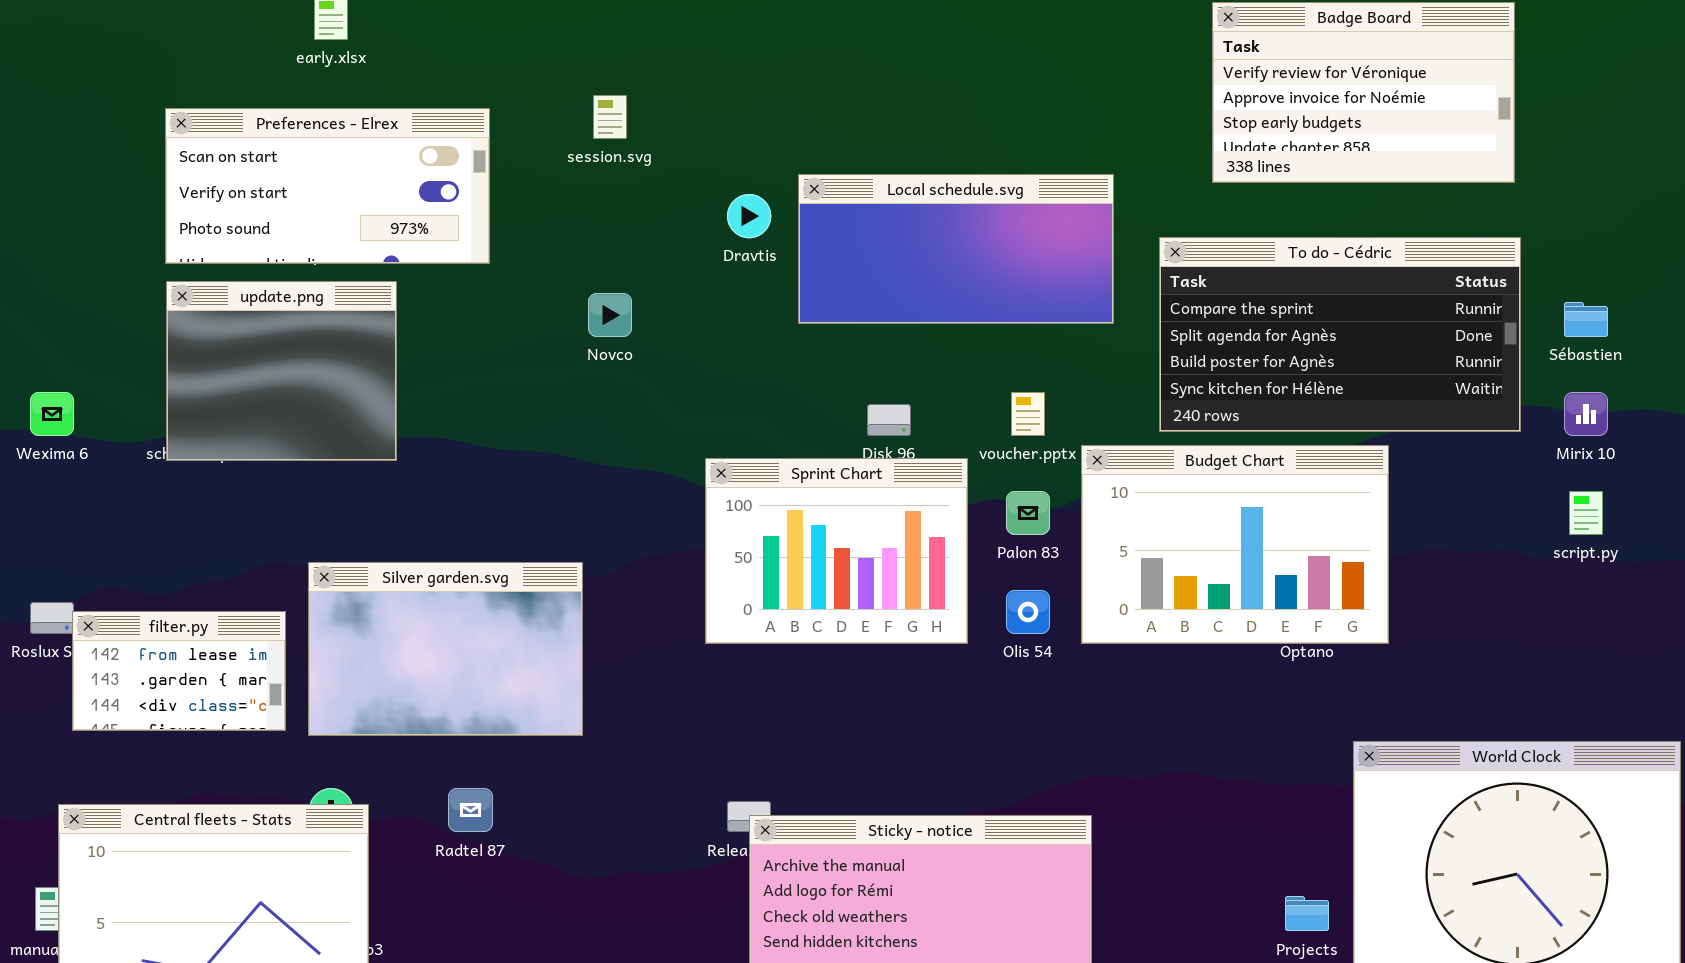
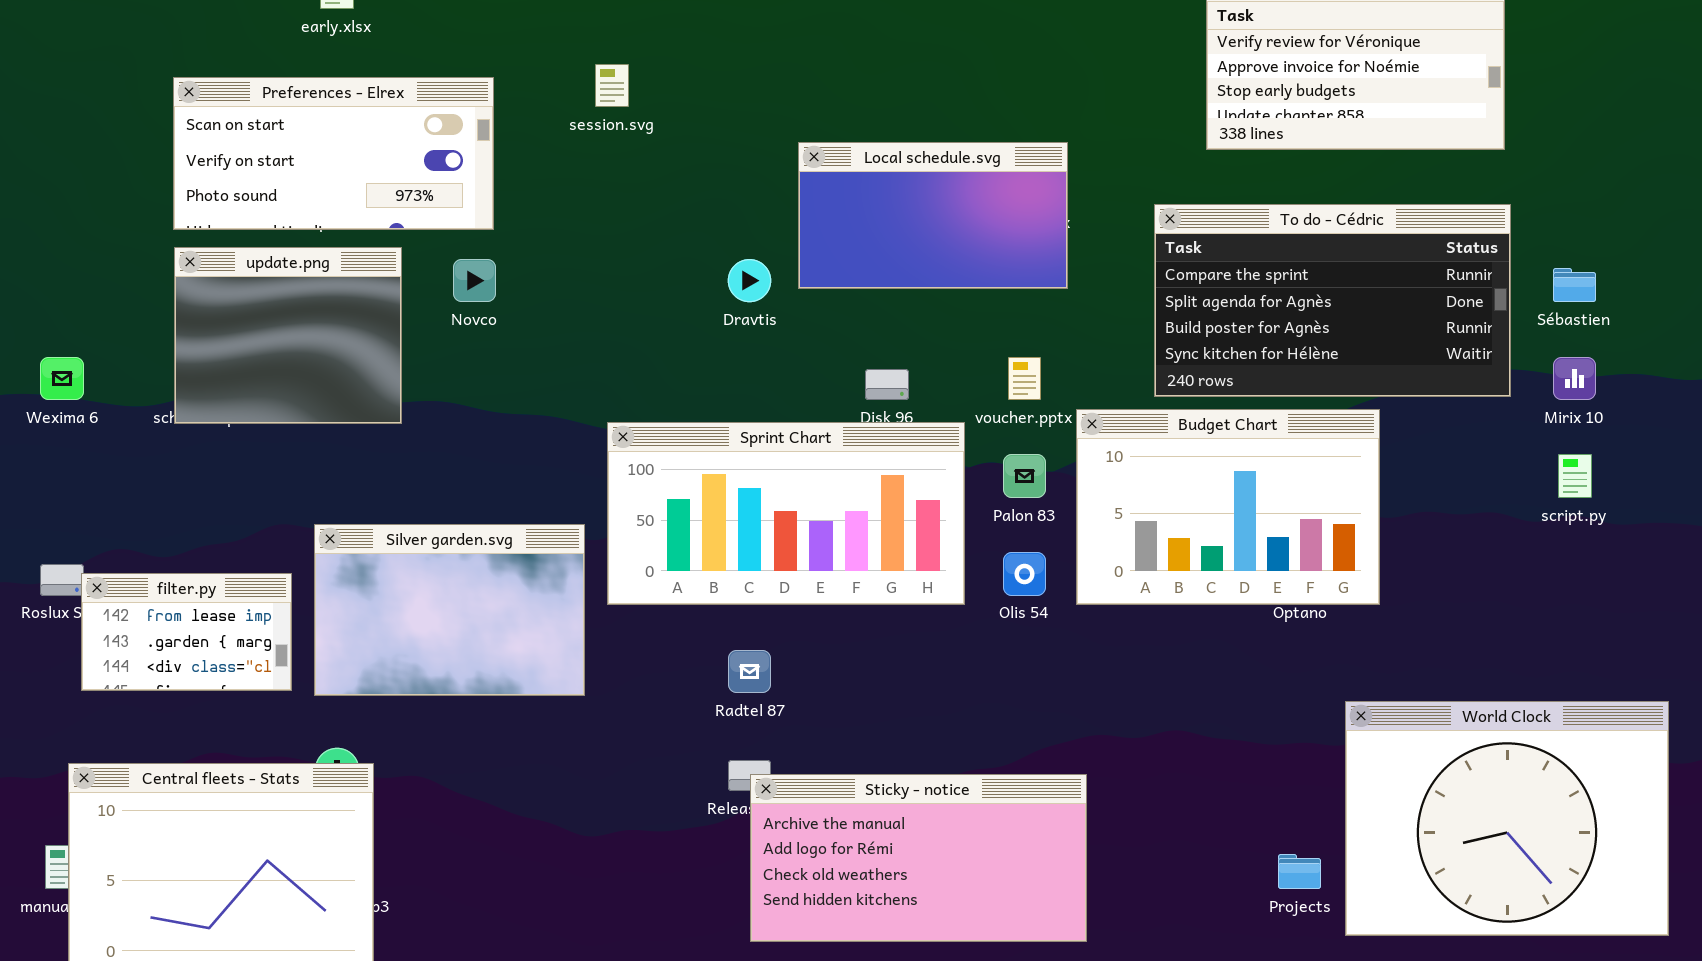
Local schedule.svg: [798,174,1114,324] -> [798,142,1068,289], resized
Dravtis: [727,194,771,238] -> [728,259,771,302], moved
Novco: [588,293,632,337] -> [453,259,496,302], moved
Sprint Chart: [705,458,968,644] -> [607,422,965,605], resized
Radtel 87: [448,788,493,832] -> [728,650,771,693], moved

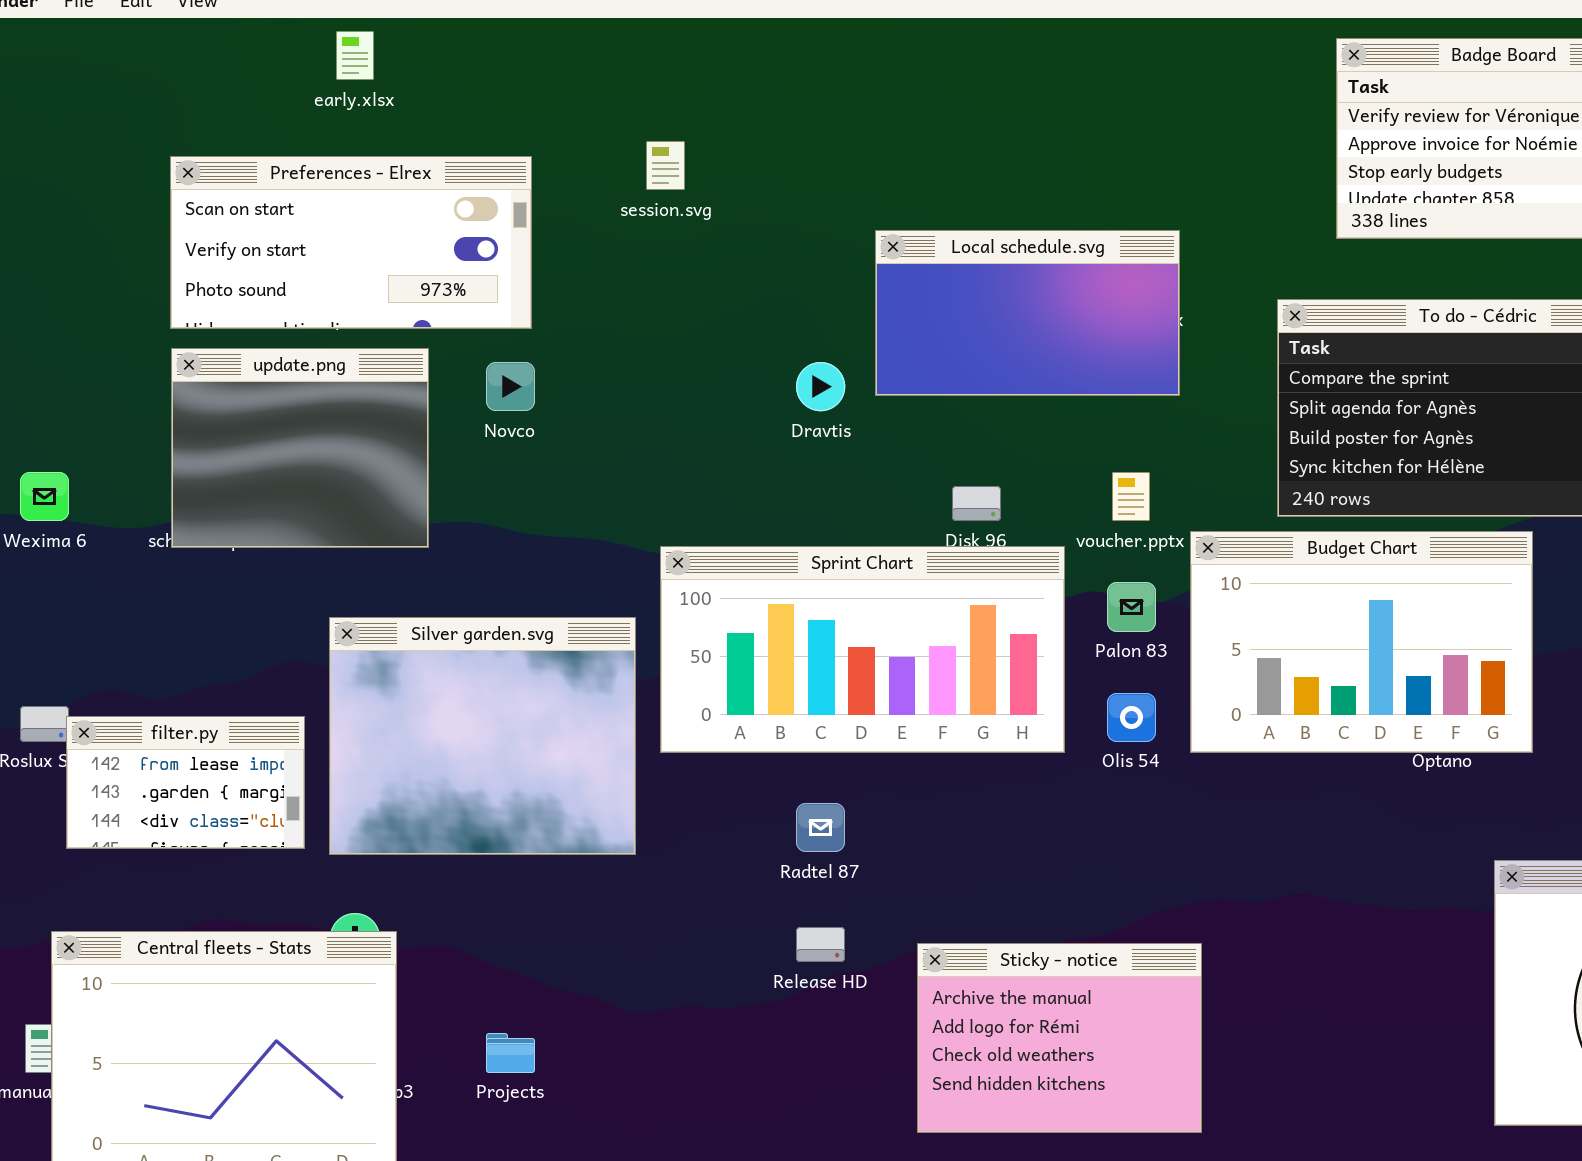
Silver garden.svg: [314,524,585,696] -> [329,617,636,855], resized
Sticky - notice: [750,774,1087,942] -> [917,943,1202,1133], resized
Projects: [1278,854,1321,889] -> [486,1033,535,1073], moved

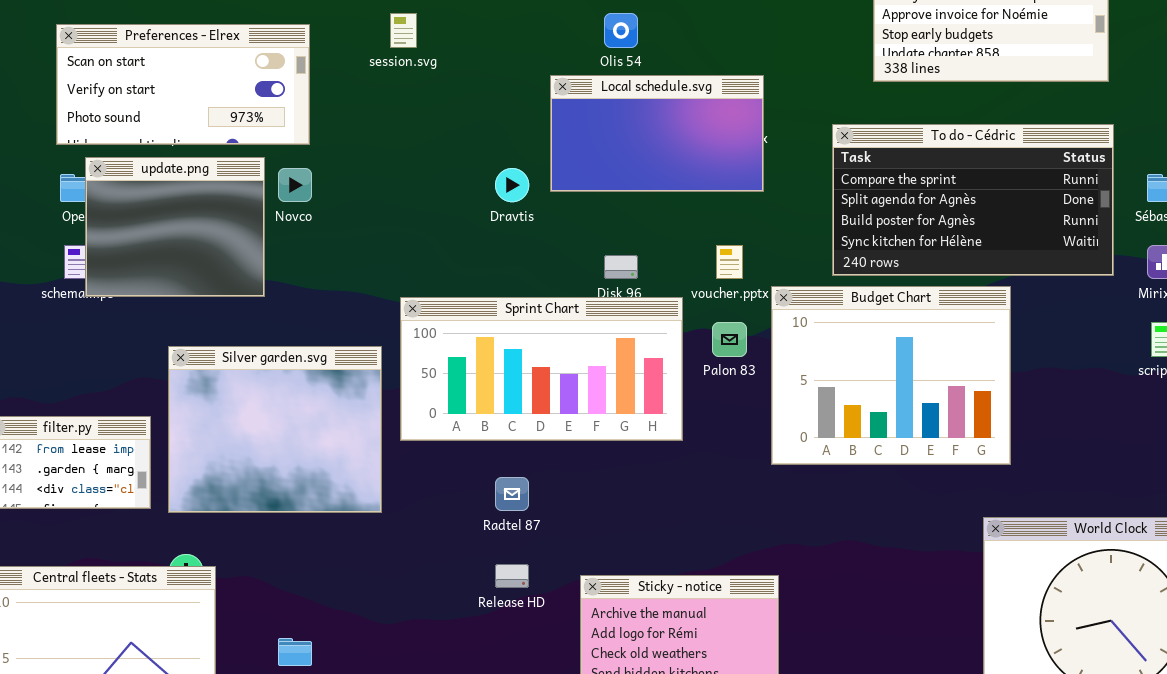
update.png: [171,348,429,548] -> [85,157,265,297], moved
Budget Chart: [1190,531,1533,753] -> [771,286,1011,465], resized
Olis 54: [1107,693,1156,742] -> [604,13,638,48], moved

